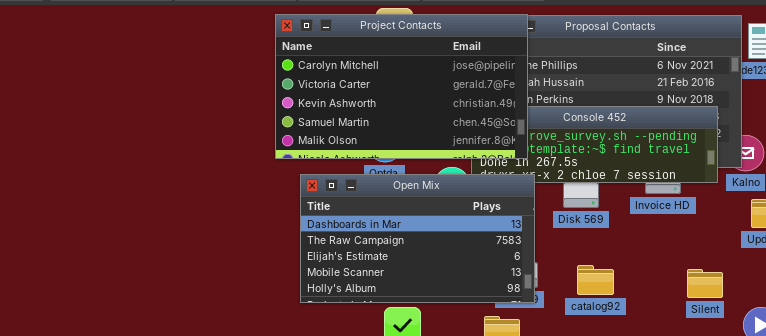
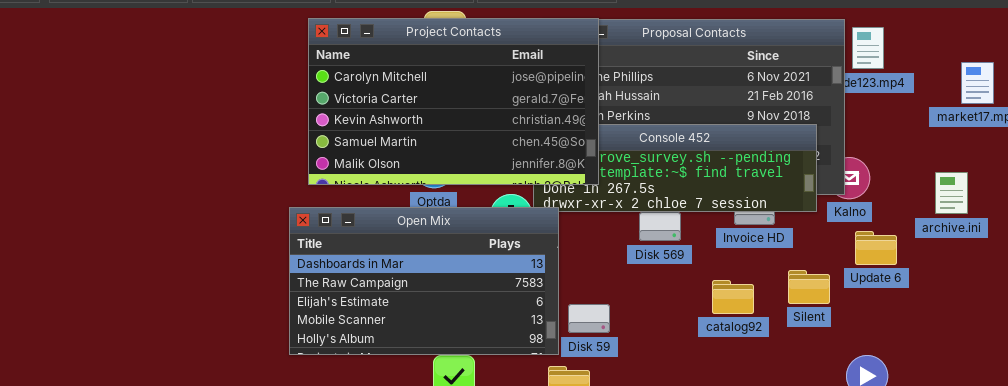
Open Mix: [300,174,535,303] -> [289,207,559,355], moved
catalog92: [577,265,614,295] -> [712,280,754,314], moved
Silent: [687,269,723,298] -> [788,270,830,304], moved

